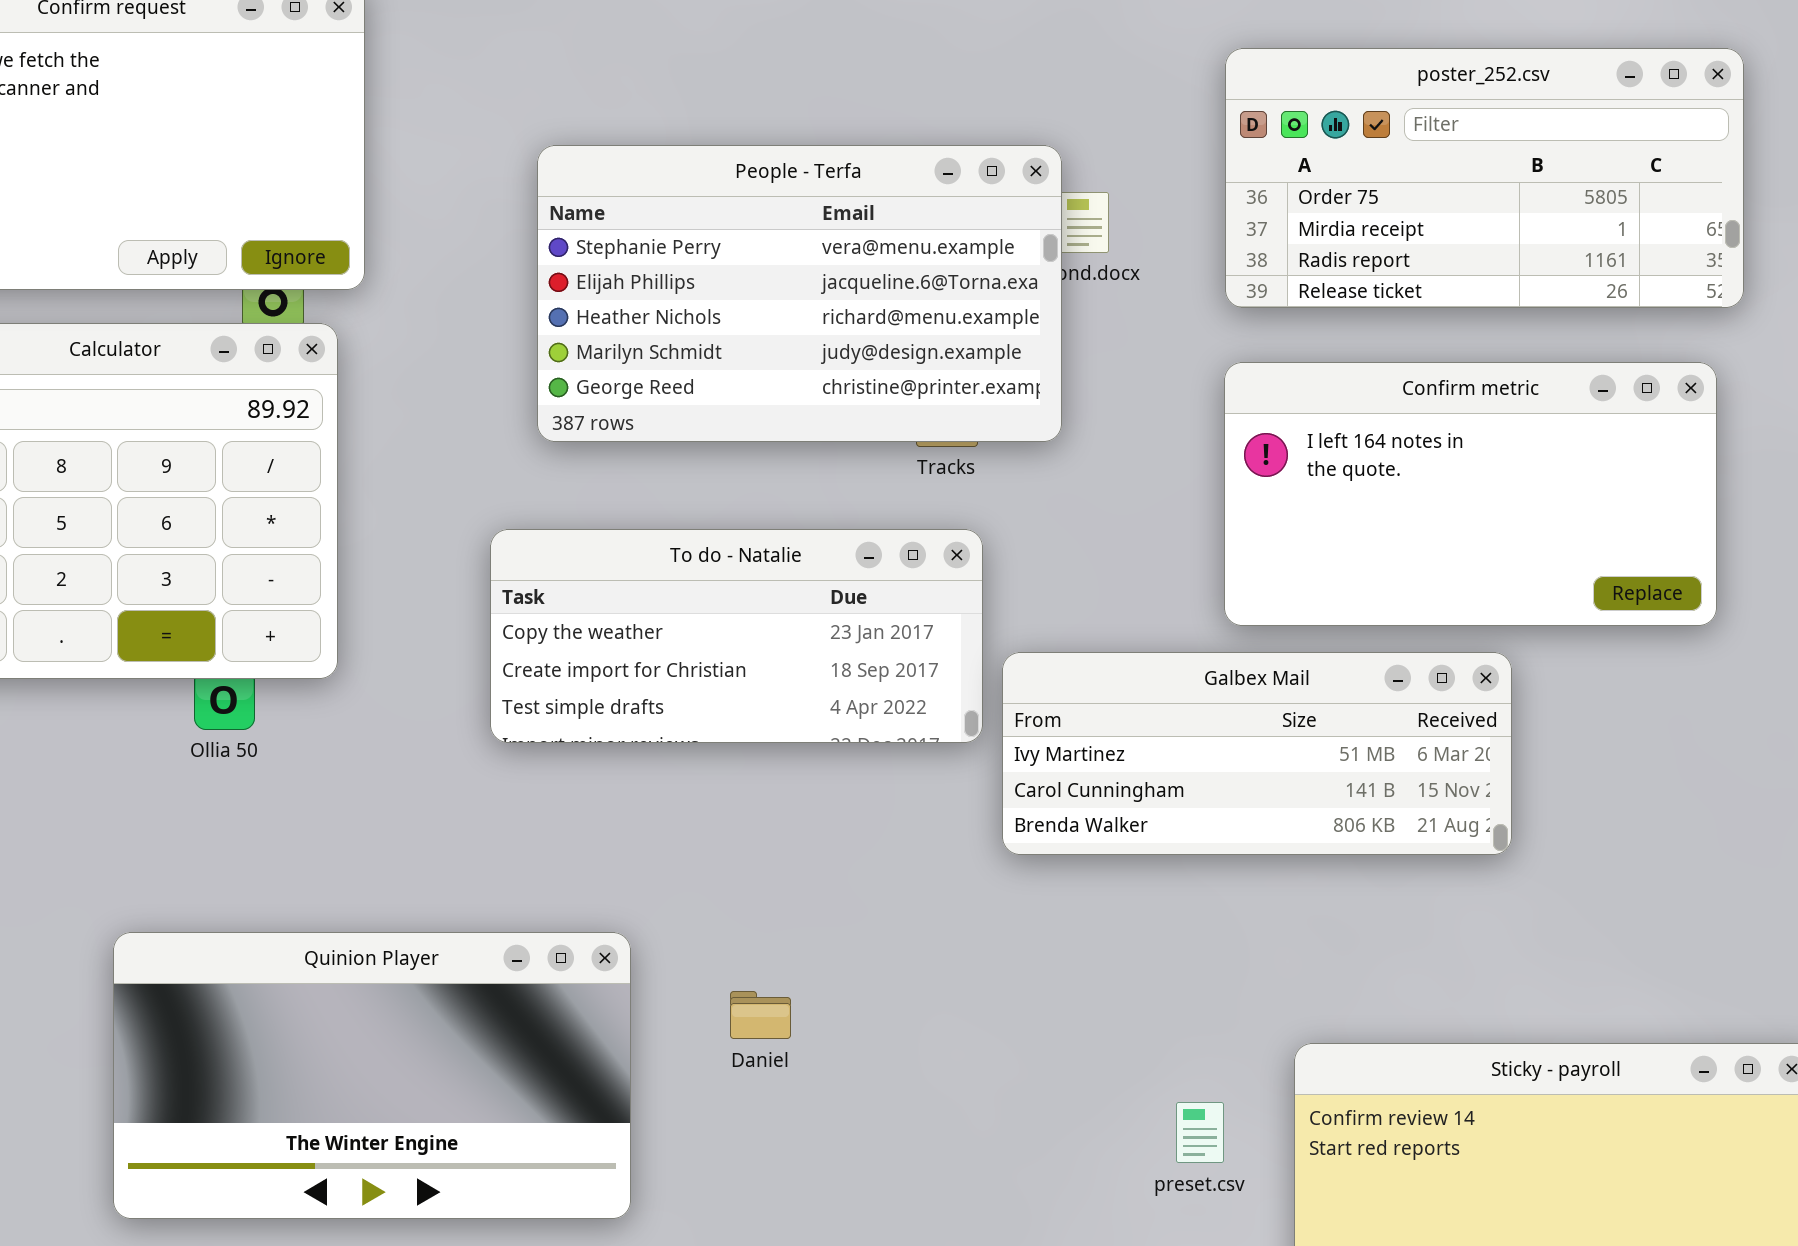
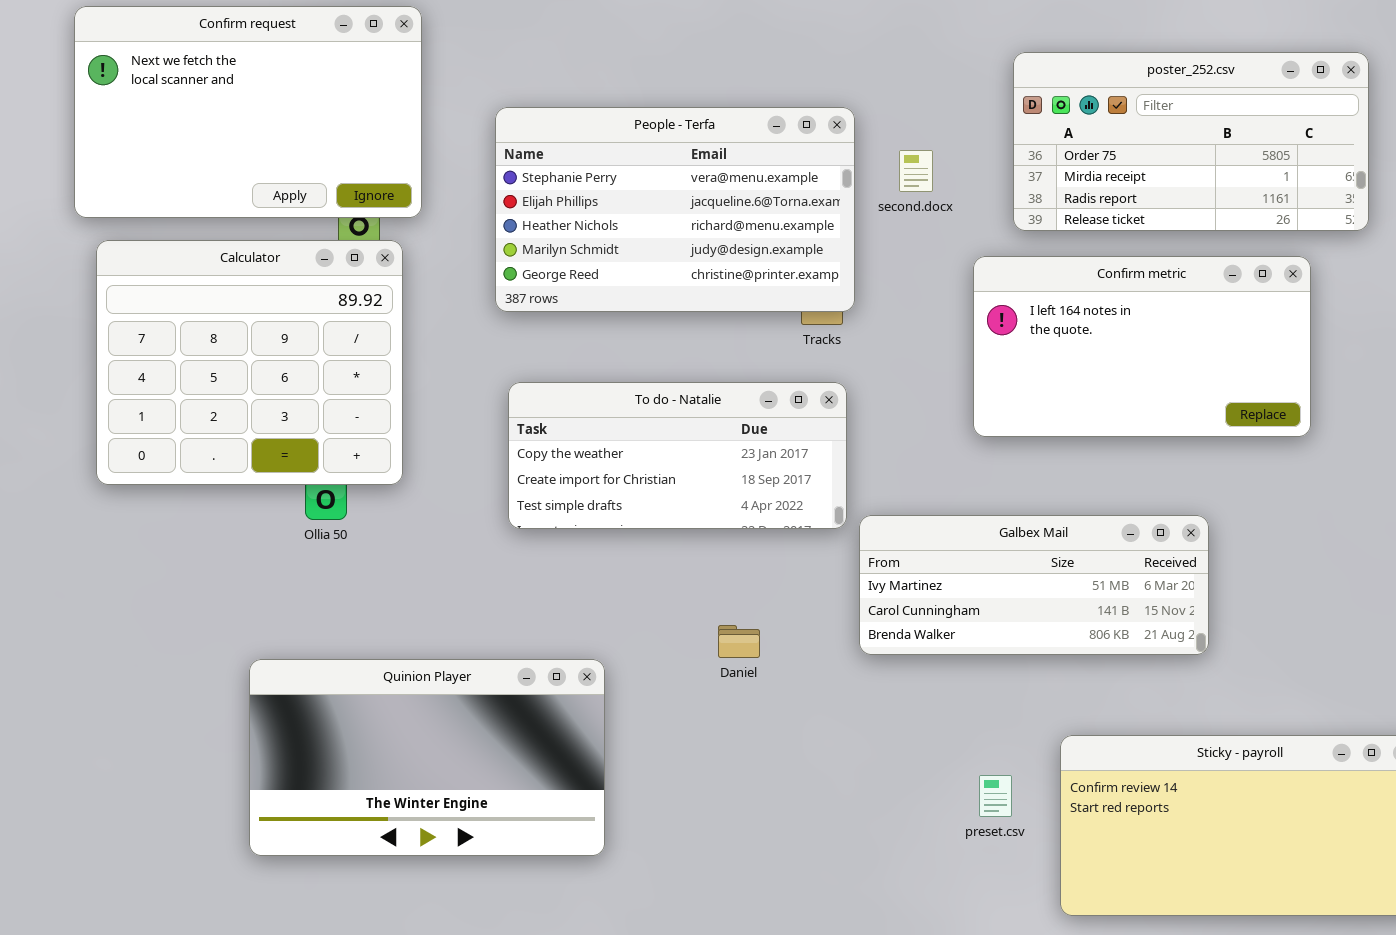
People - Terfa: [537,145,1062,442] -> [495,107,855,312], moved
Confirm metric: [1224,362,1717,626] -> [973,256,1311,437], moved
Galbex Mail: [1002,652,1512,855] -> [859,515,1209,655], moved
Daniel: [730,991,791,1039] -> [718,625,760,658], moved

